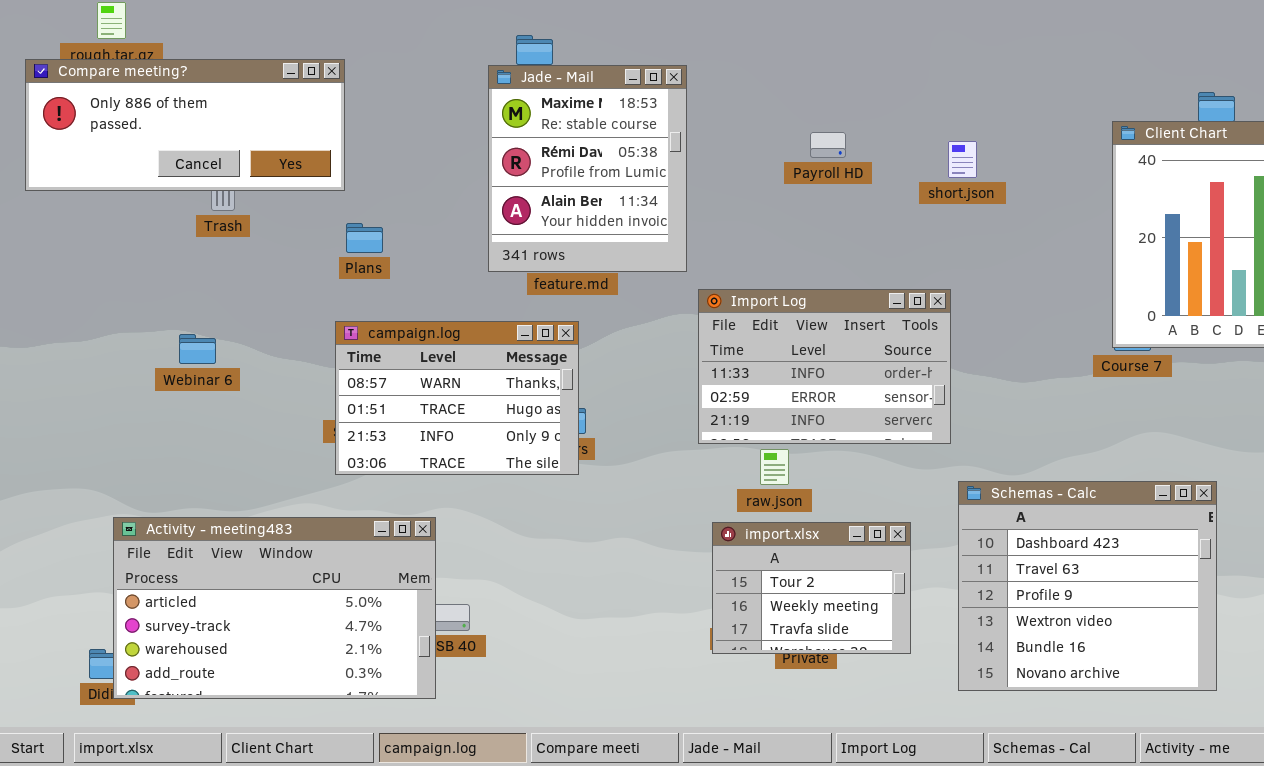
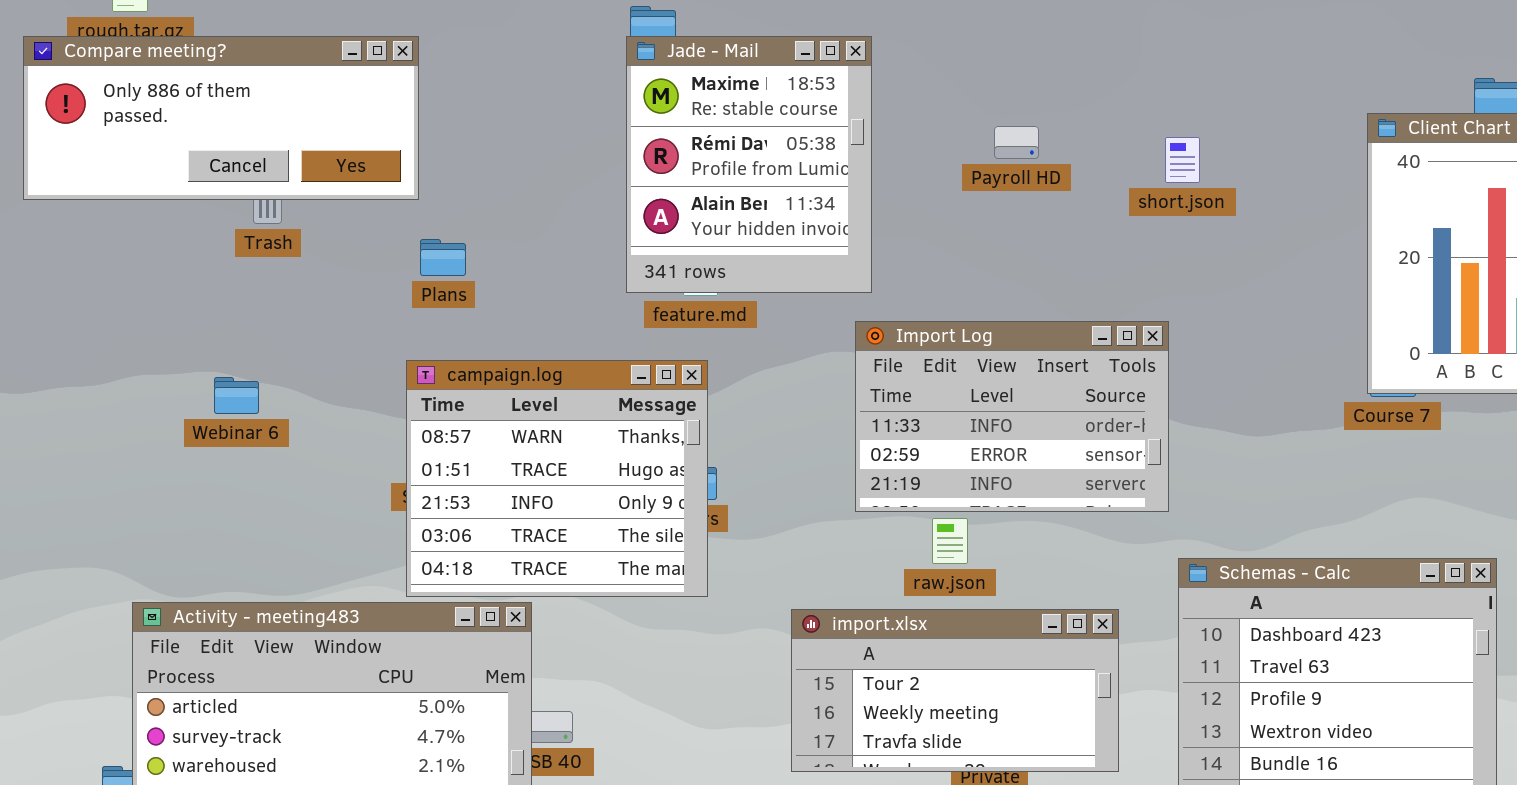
Jade - Mail: [488,65,687,272] -> [626,36,872,293], moved
campaign.log: [335,321,579,475] -> [406,360,708,597], resized
import.xlsx: [712,522,911,654] -> [791,609,1119,772], resized

